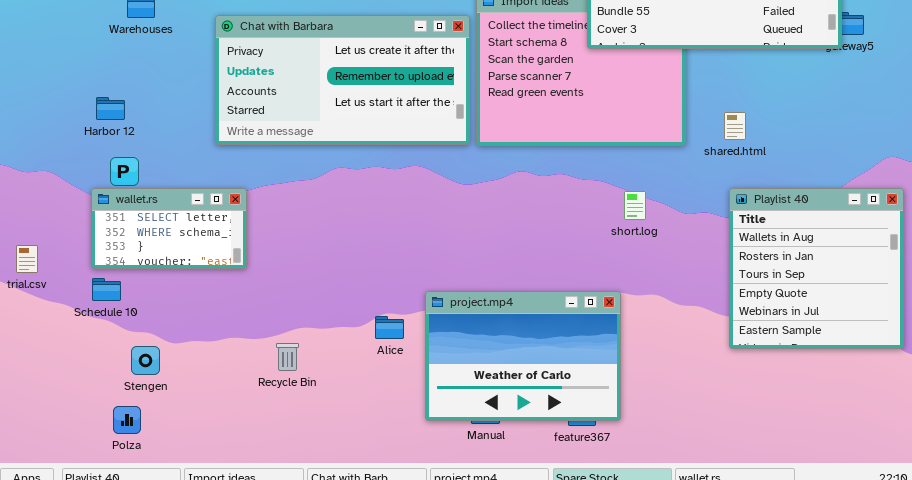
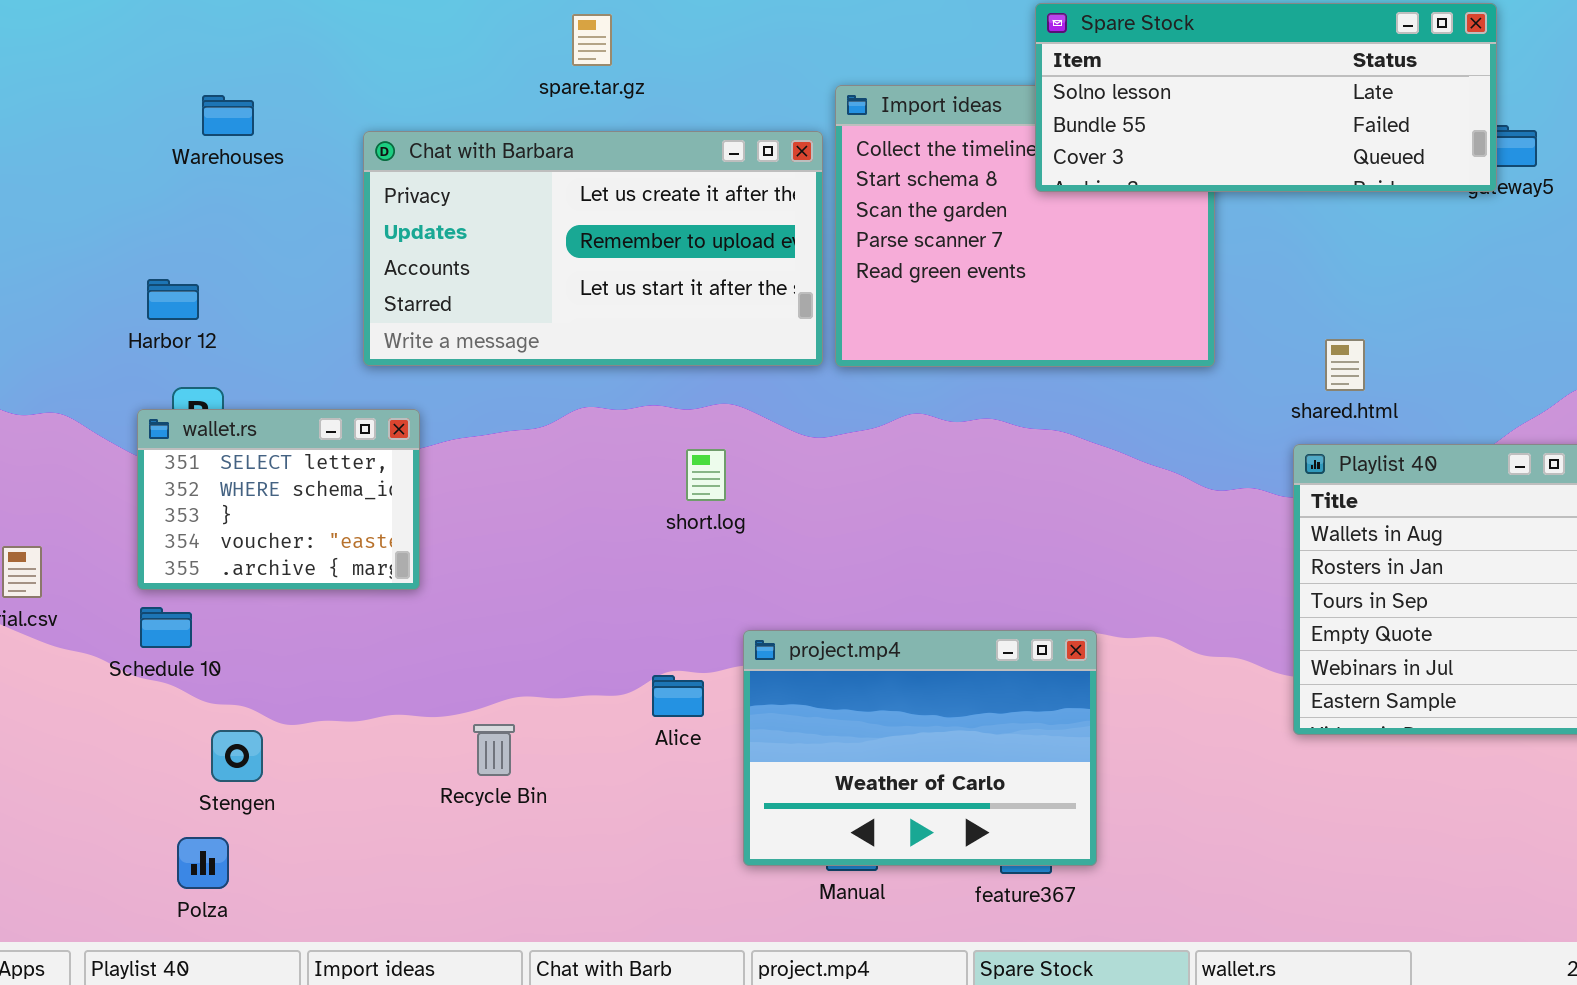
shared.html: [724,112,746,140] -> [1325,339,1365,391], moved
wallet.rs: [91,188,247,269] -> [137,409,420,590], resized
short.log: [624,191,646,220] -> [686,449,726,501], moved

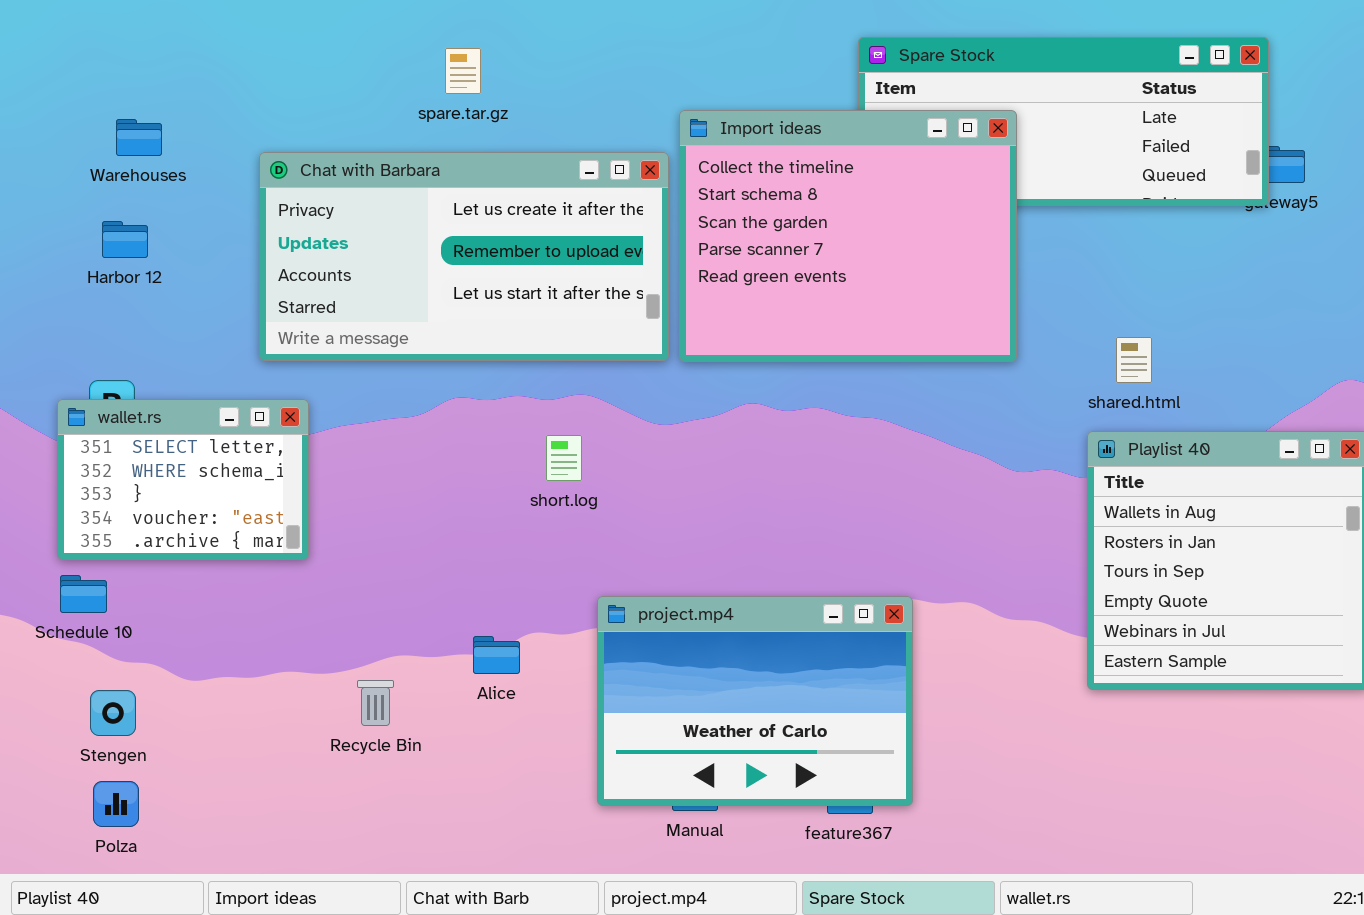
Import ideas: [835,85,1215,367] -> [679,110,1017,362], raised
Harbor 12: [147,279,199,320] -> [102,221,148,258], moved
Alice: [652,675,704,717] -> [473,636,520,674], moved
Stengen: [211,730,263,782] -> [90,690,136,736], moved

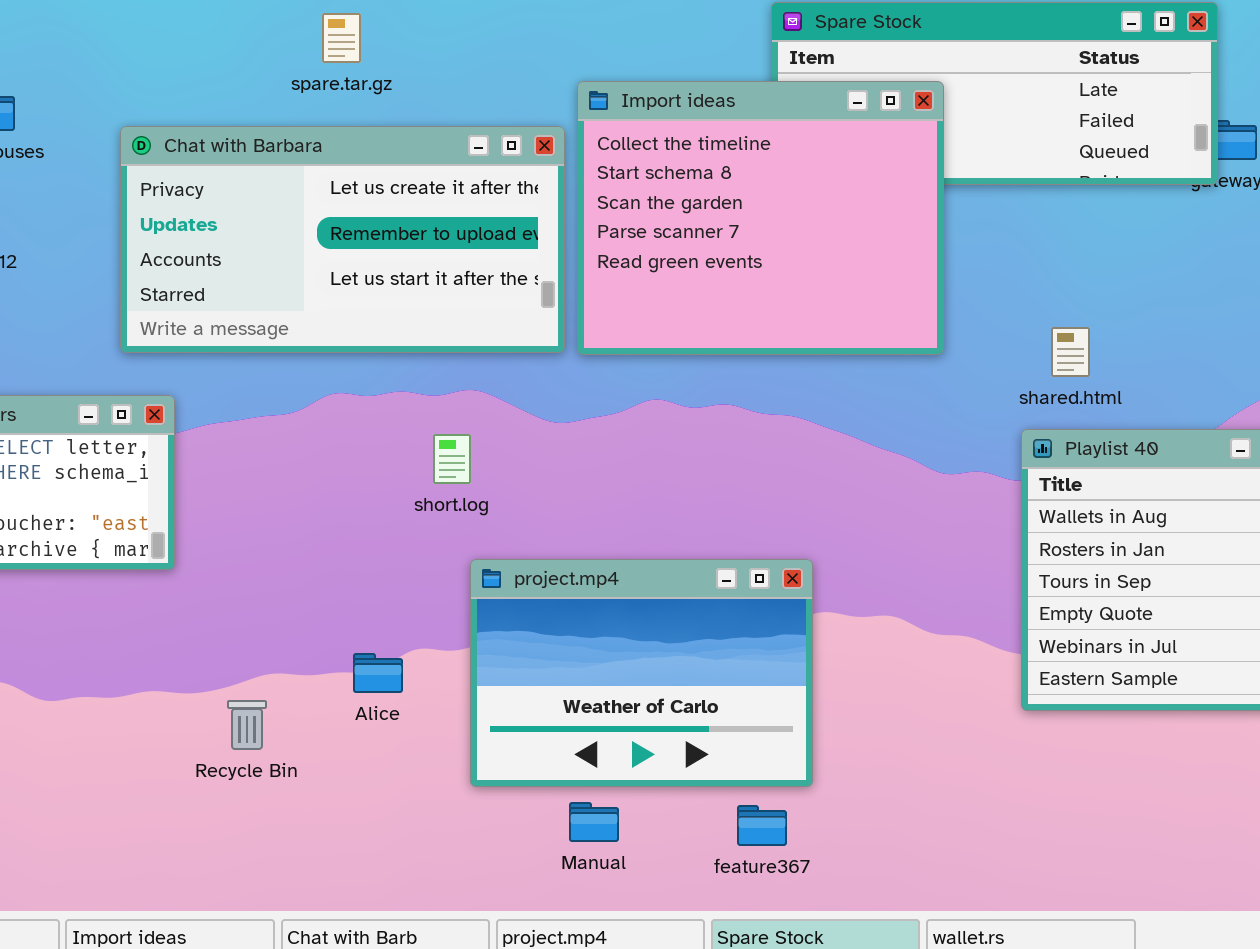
project.mp4: [597,596,913,806] -> [470,559,813,787], moved

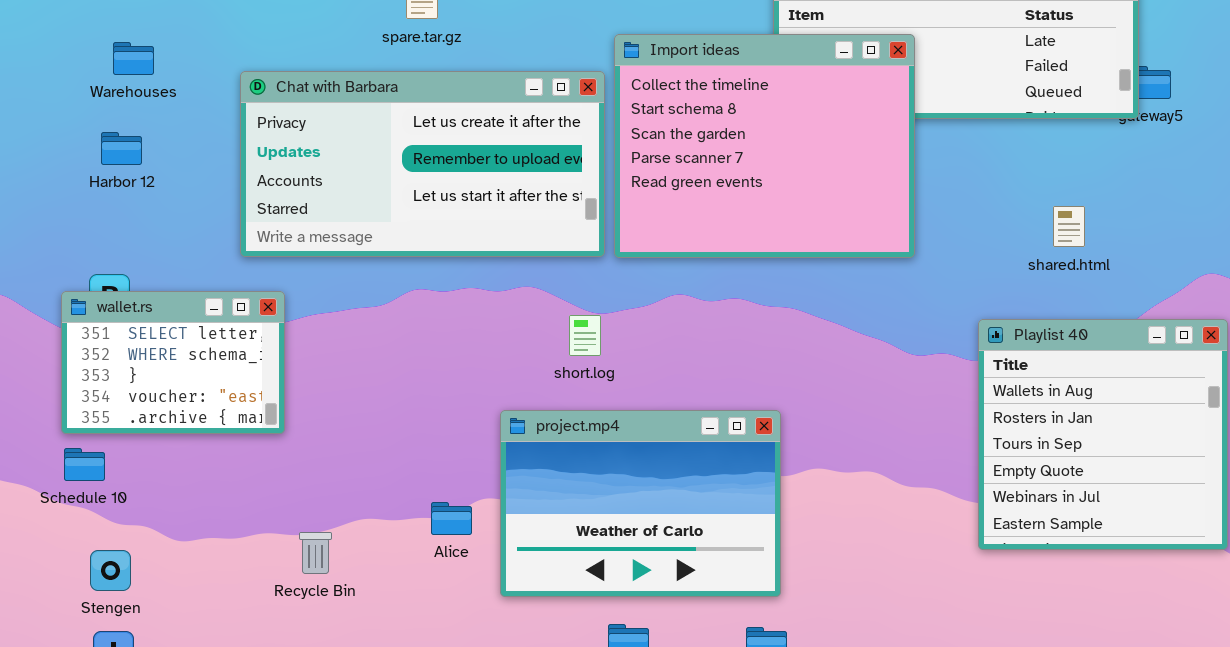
shared.html: [1051,327,1090,377] -> [1053,206,1085,247], moved
short.log: [433,434,471,484] -> [569,315,601,356], moved
project.mp4: [470,559,813,787] -> [500,410,781,597], moved
Recycle Bin: [227,700,267,750] -> [299,532,332,574], moved

